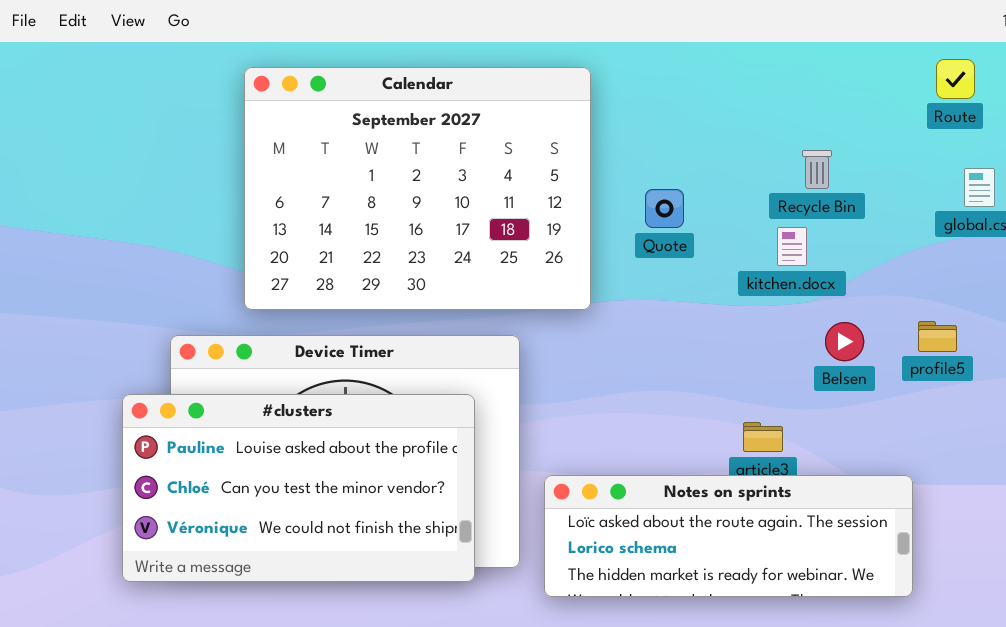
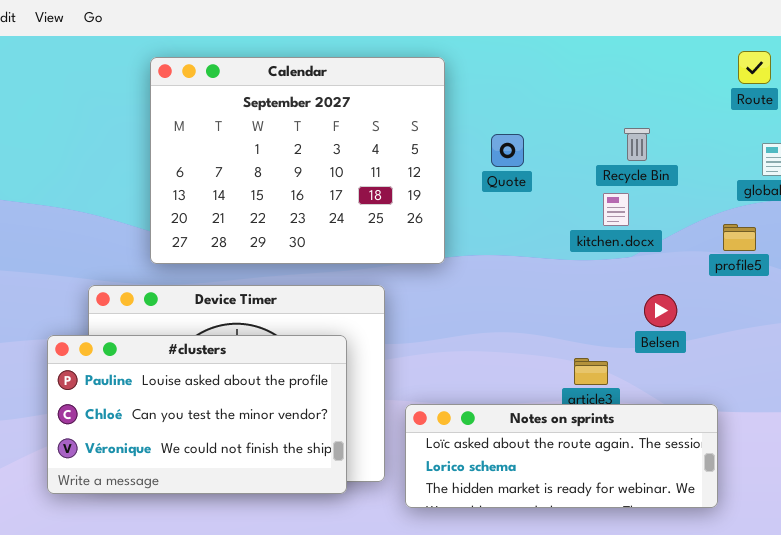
Quote: [645,189,684,228] -> [491,134,524,167], moved
profile5: [918,321,957,352] -> [723,224,756,251], moved
Belsen: [825,322,864,361] -> [644,294,677,327], moved

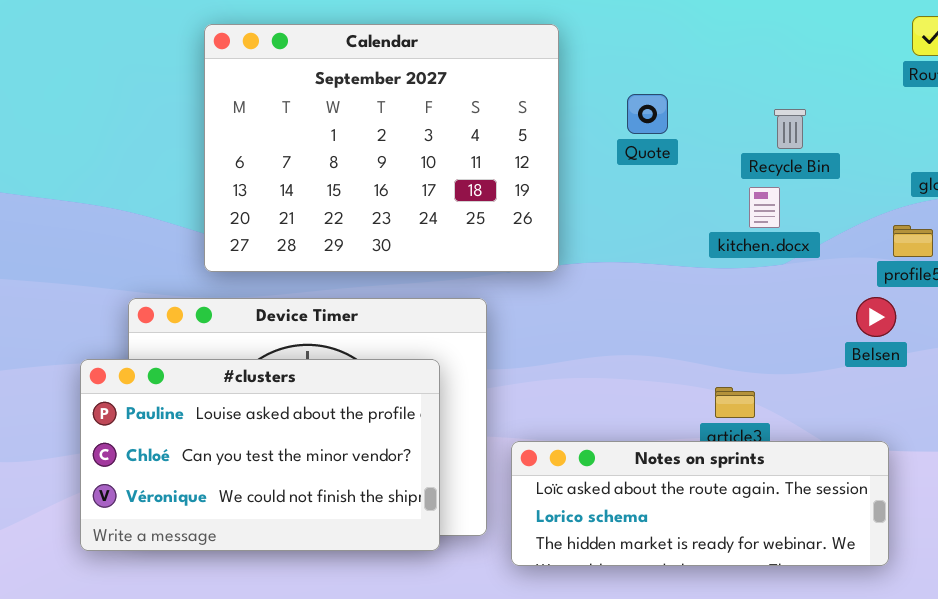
Quote: [491,134,524,167] -> [627,94,668,134], moved
Belsen: [644,294,677,327] -> [856,297,896,337], moved

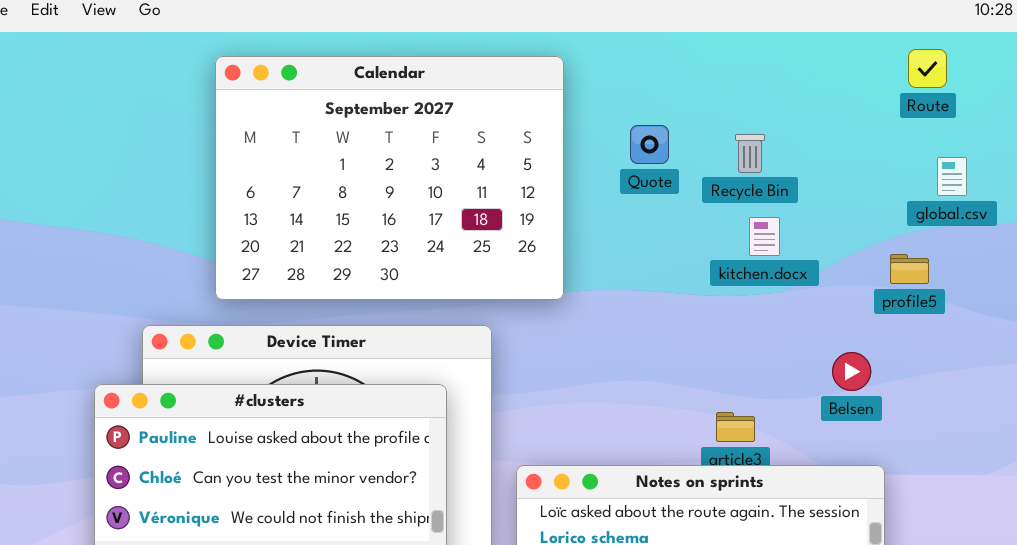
Recycle Bin: [774,109,806,149] -> [735,134,765,173], moved
Belsen: [856,297,896,337] -> [832,352,871,391], moved

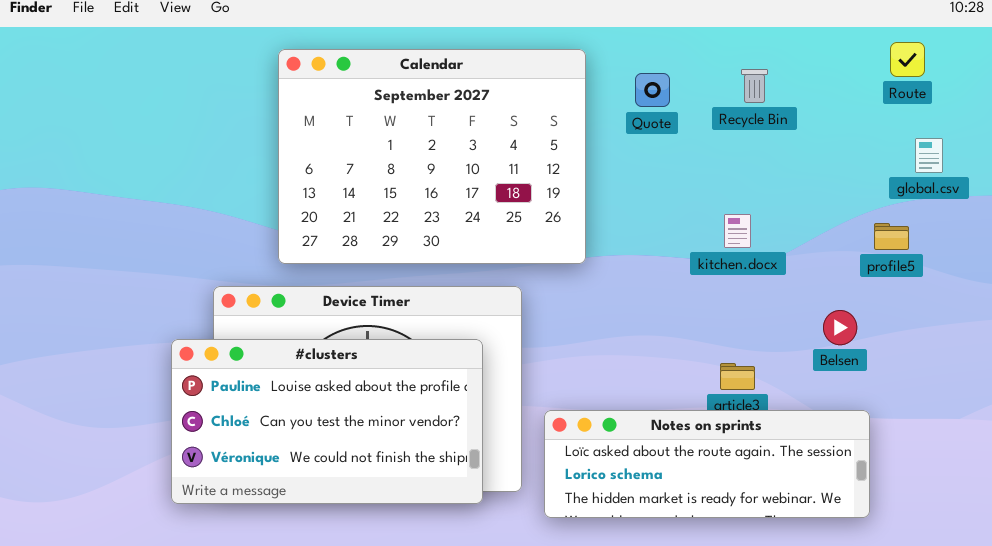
Quote: [630,125,669,164] -> [635,73,670,107], moved
Recycle Bin: [735,134,765,173] -> [741,69,768,103], moved
kitchen.docx: [749,217,780,256] -> [724,214,751,248], moved

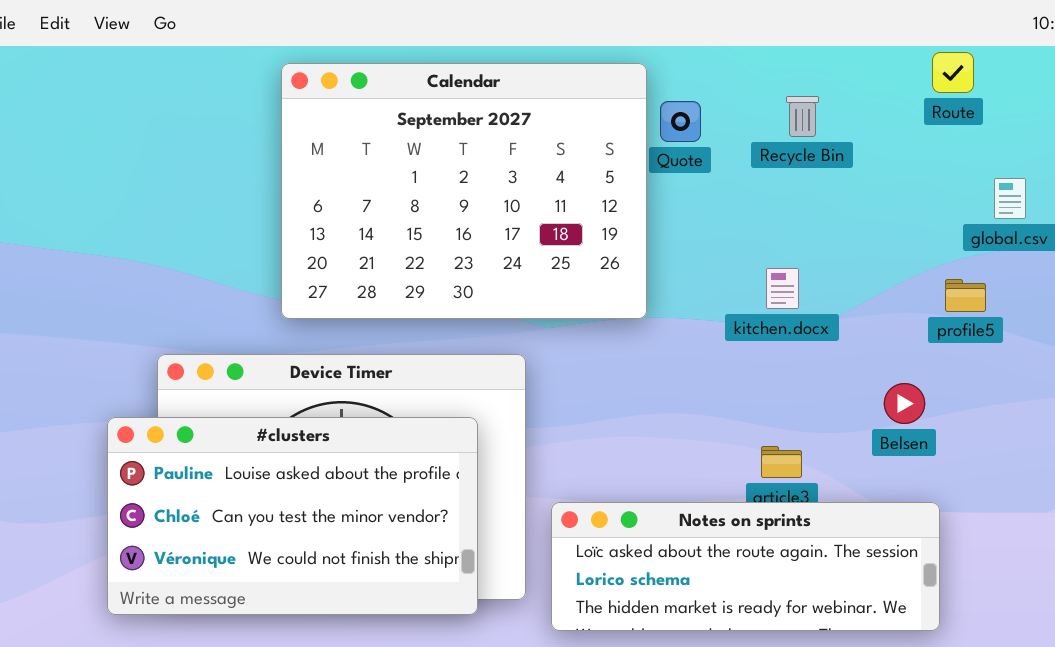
Route: [890,42,925,77] -> [932,52,974,93], moved
Calendar: [278,49,586,264] -> [281,63,647,319], moved

